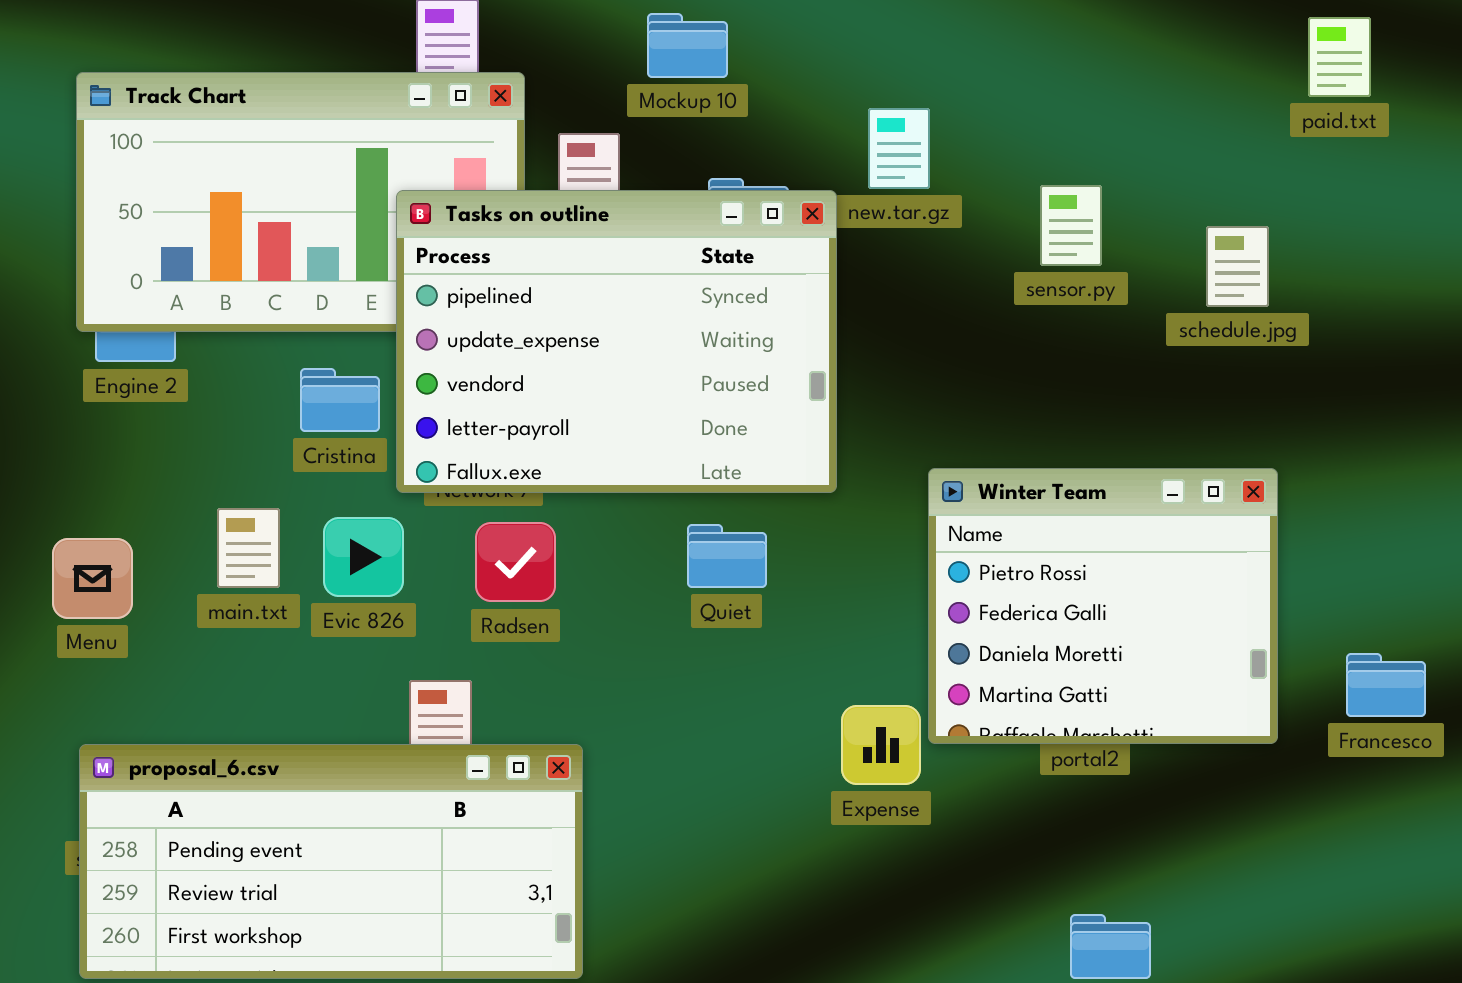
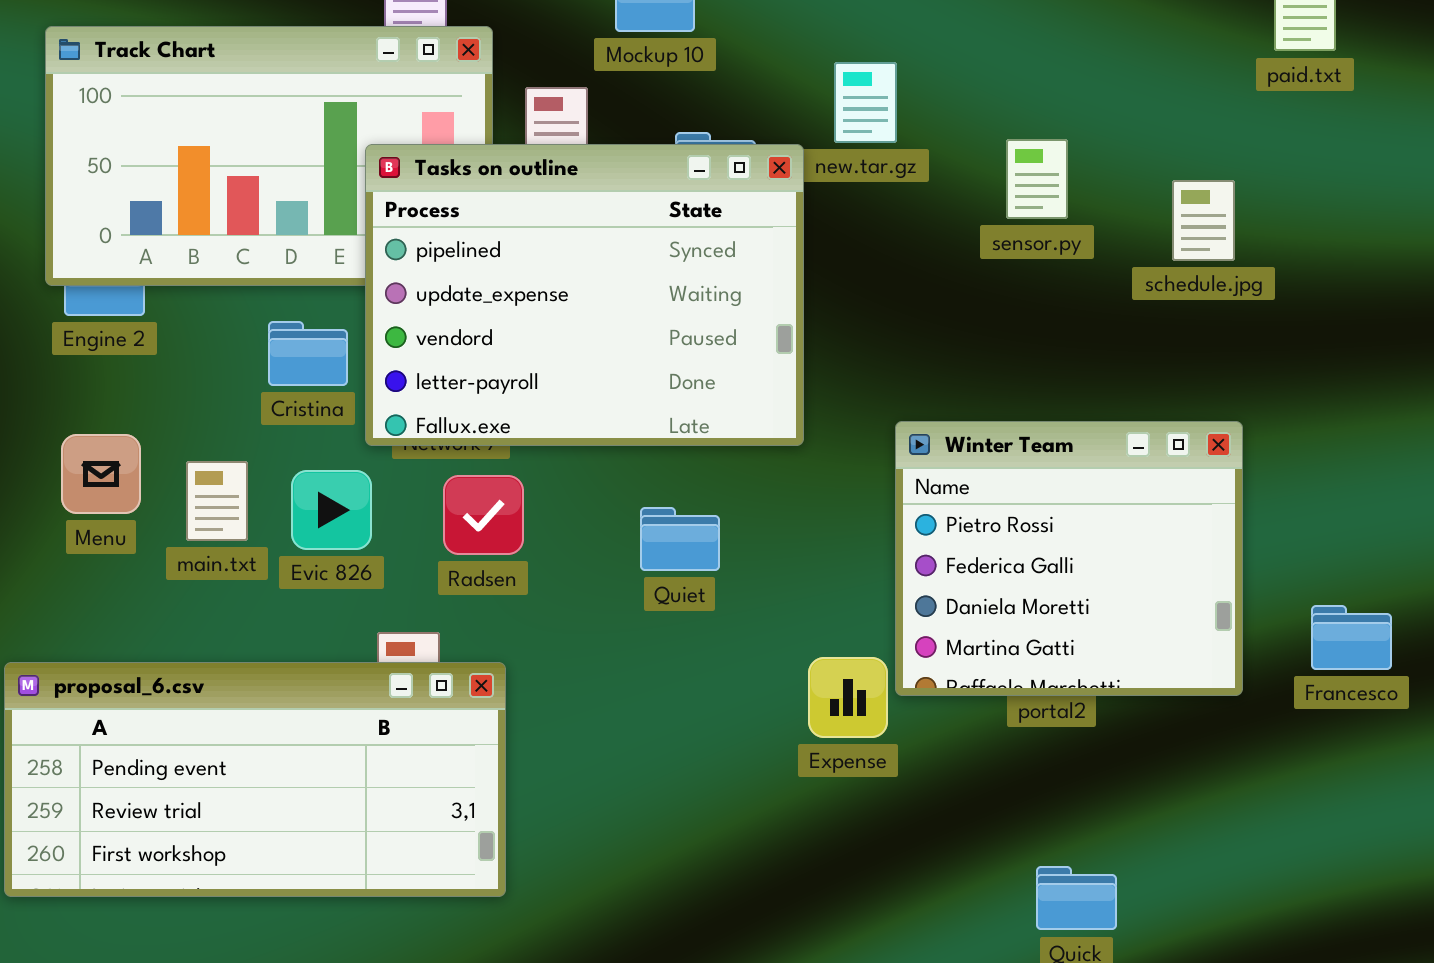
Quiet: [687,524,767,588] -> [640,507,720,571], moved
Menu: [52,538,133,619] -> [61,434,141,514], moved
proposal_6.csv: [79,744,583,979] -> [4,662,506,897], moved

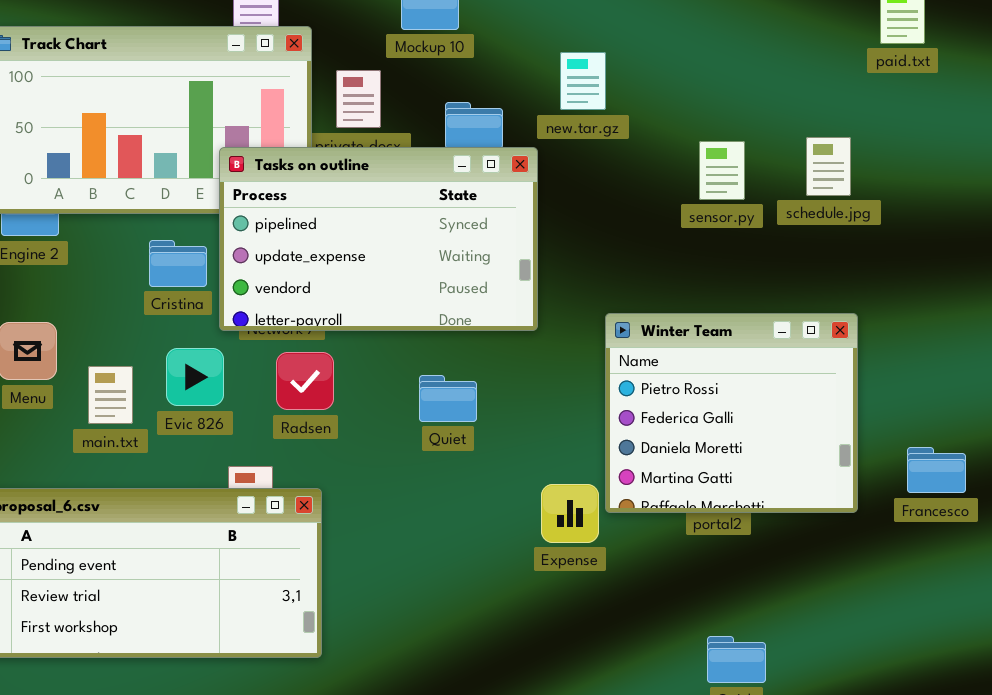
sensor.py: [1006,139,1068,219] -> [699,141,745,200], moved
Tasks on outline: [365,144,804,446] -> [219,147,538,331], resized
main.txt: [186,461,248,541] -> [88,366,133,424], moved

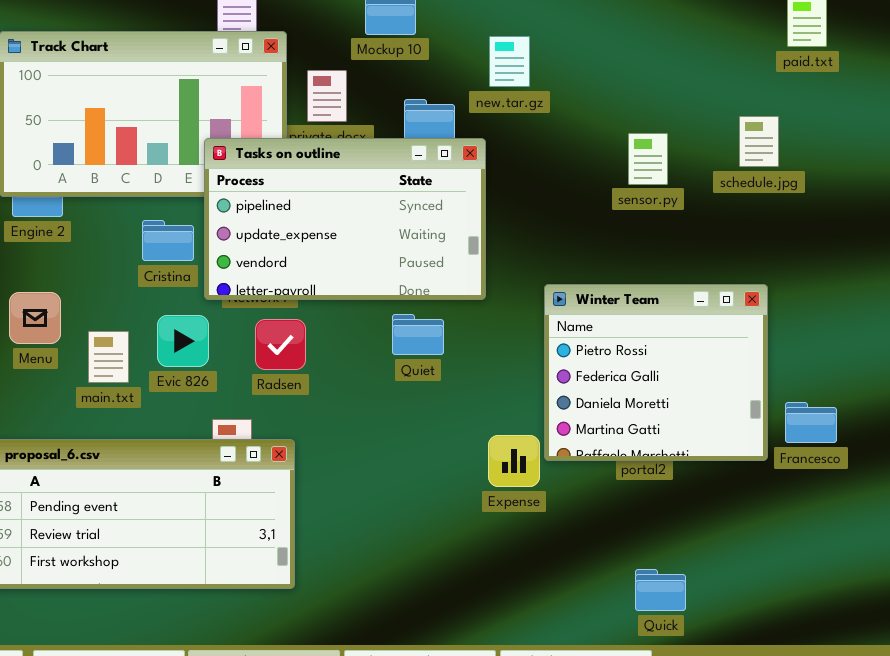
new.tar.gz: [560,52,606,110] -> [489,36,530,87], moved
schedule.jpg: [806,137,851,196] -> [739,116,779,167], moved
Quiet: [419,375,477,422] -> [392,314,444,355], moved
Francesco: [907,447,966,493] -> [785,402,837,443], moved

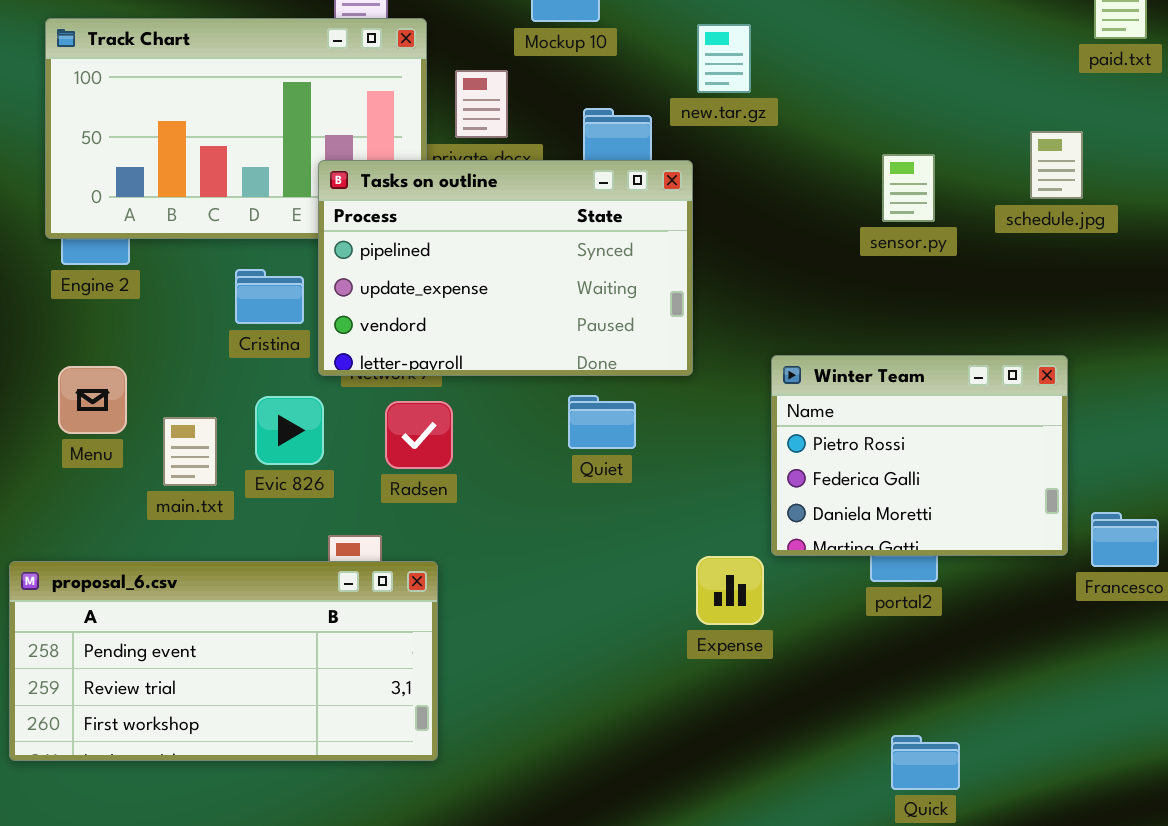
Winter Team: [544,284,768,461] -> [771,355,1068,556], resized

